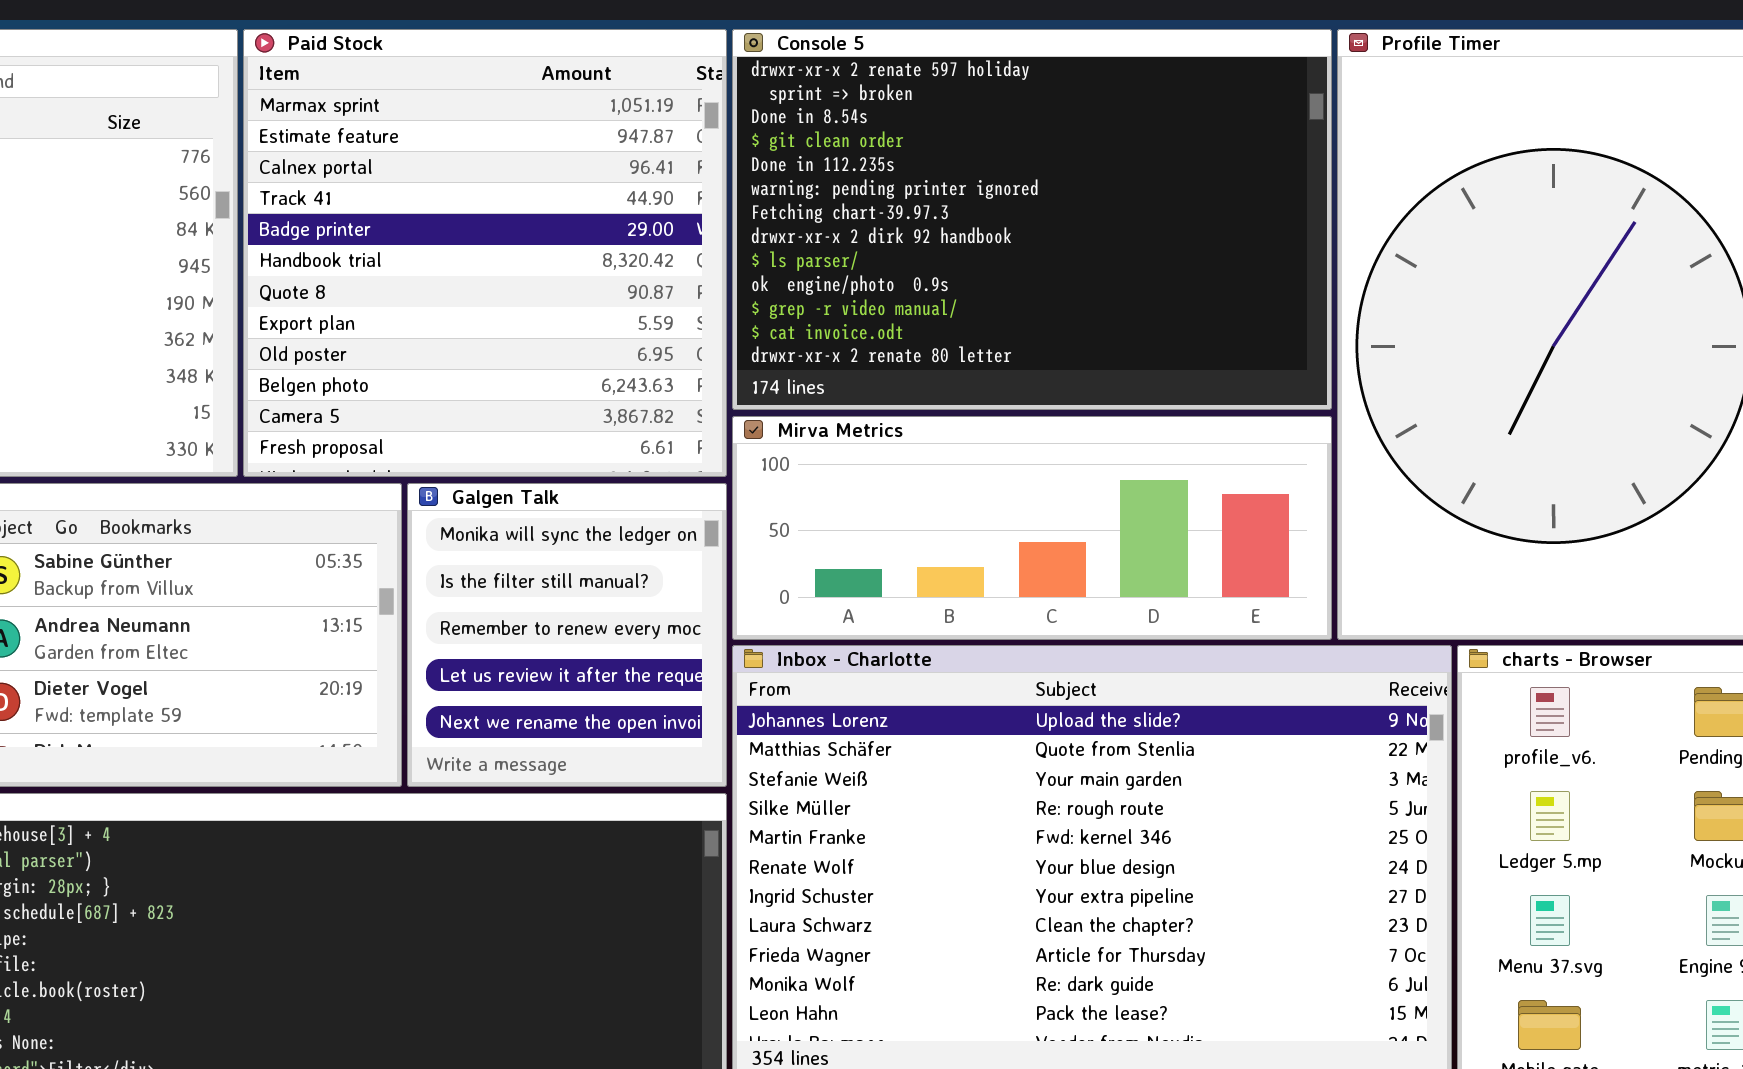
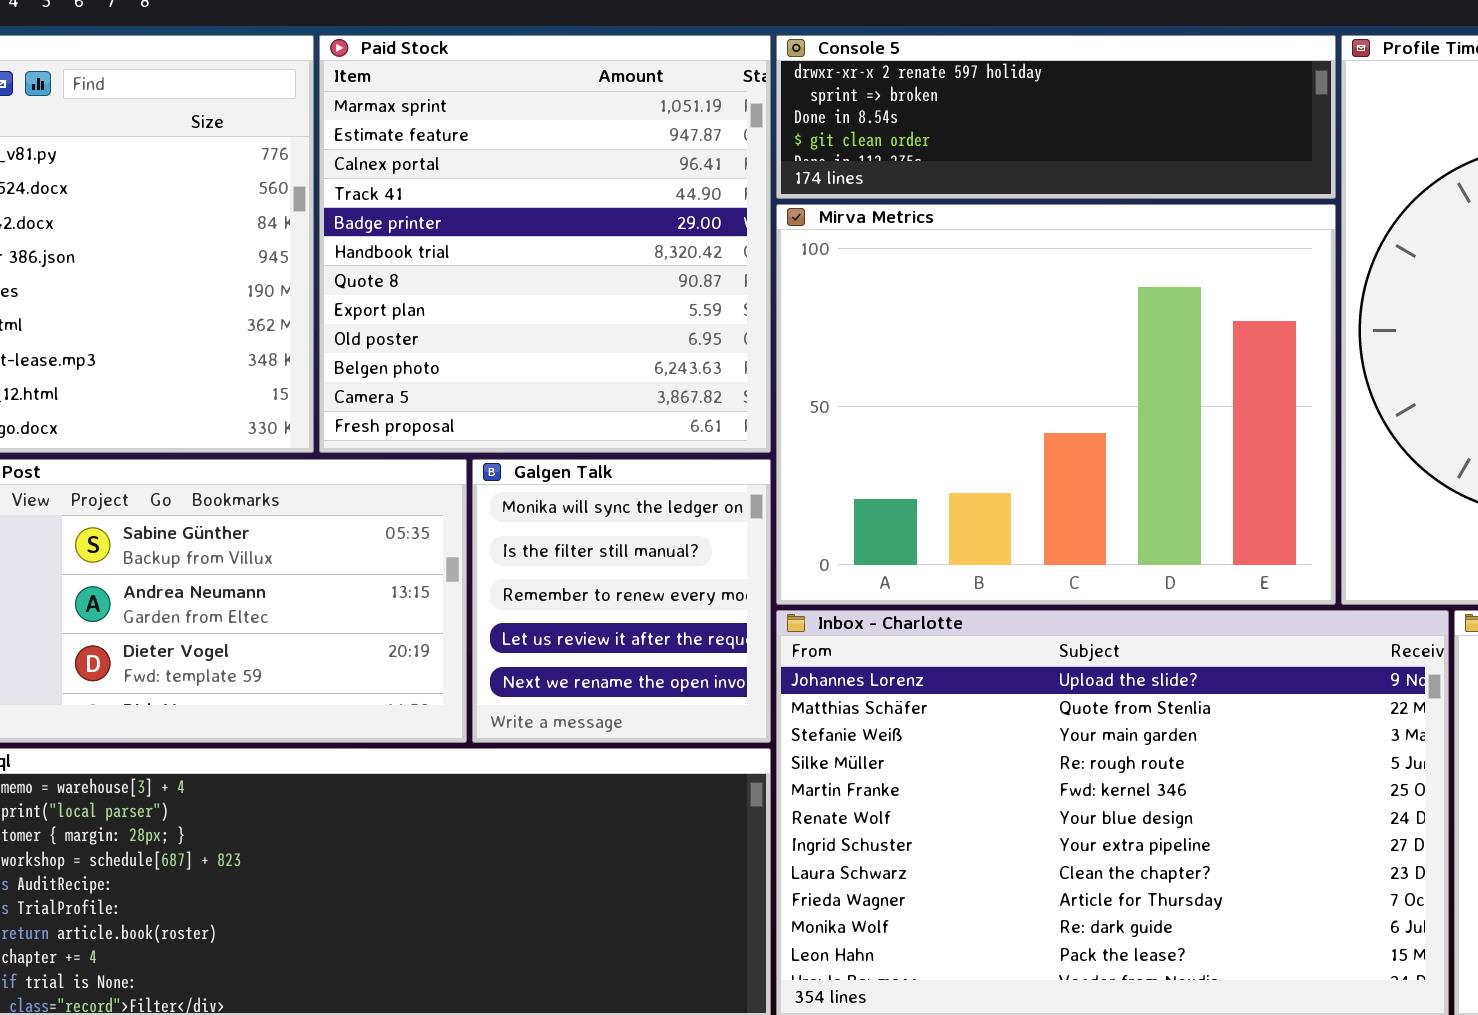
Console 5: [732,29,1332,410] -> [776,35,1336,199], resized
Mirva Metrics: [732,416,1332,640] -> [776,204,1336,605], resized

